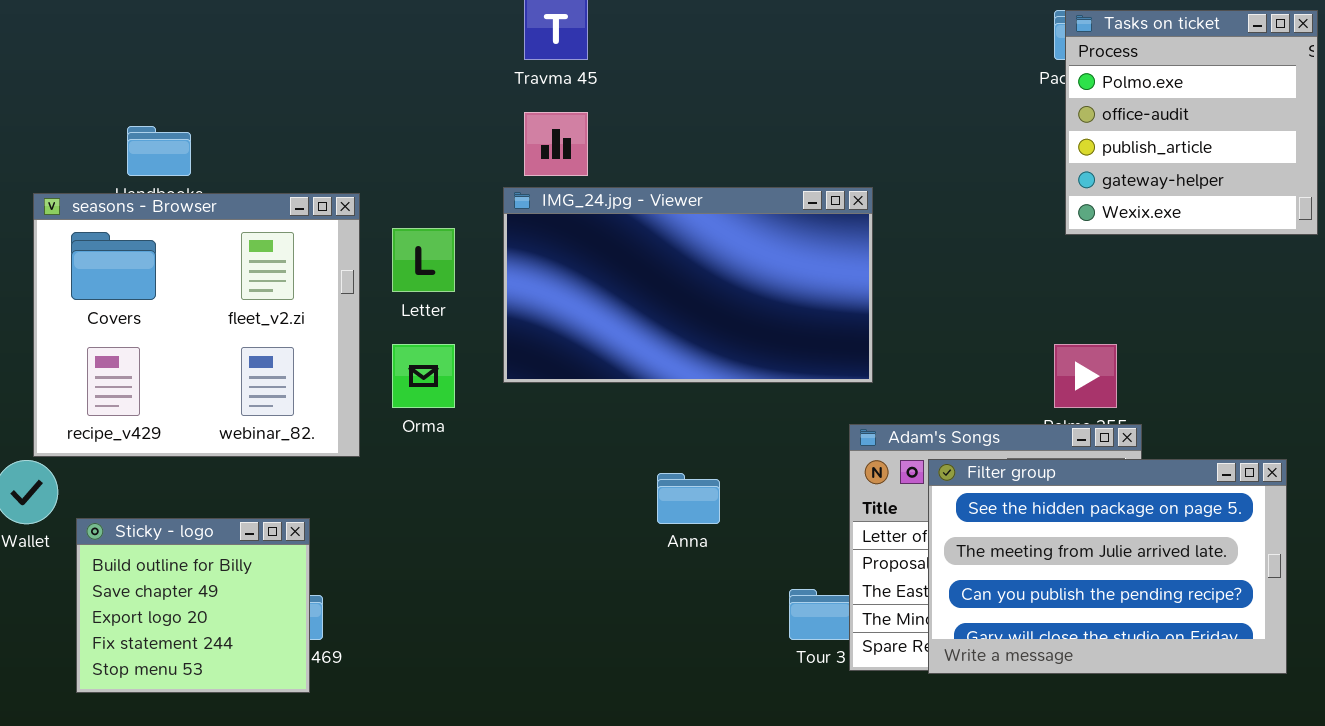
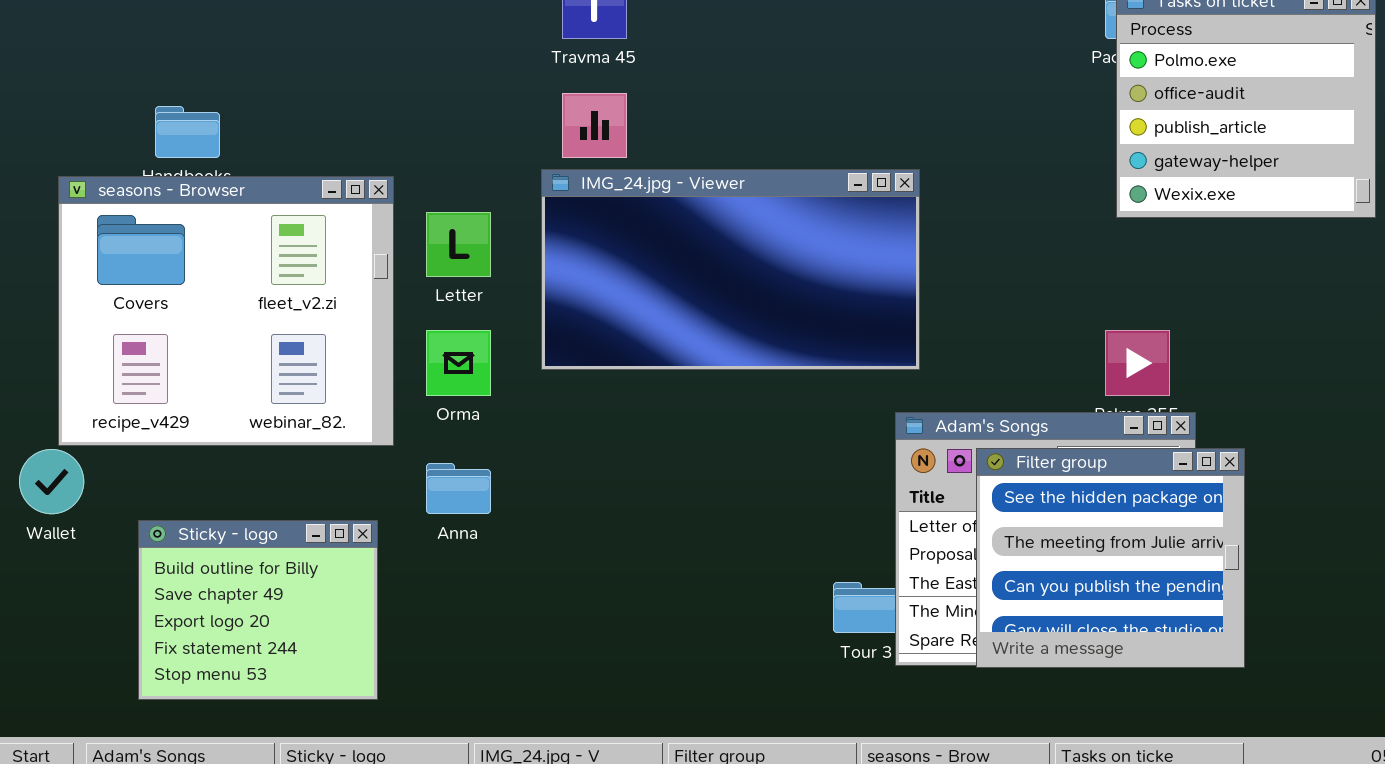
Filter group: [928,459,1287,674] -> [976,448,1245,668], resized
Anna: [657,473,720,524] -> [426,463,491,514], moved
Sticky - logo: [76,518,310,693] -> [138,520,378,700], moved

